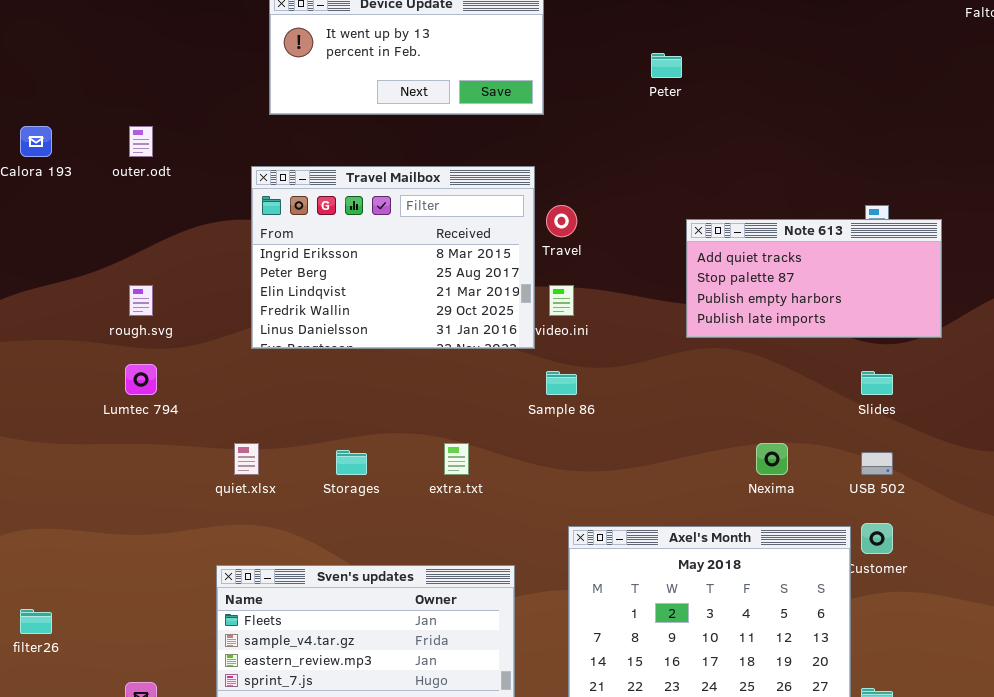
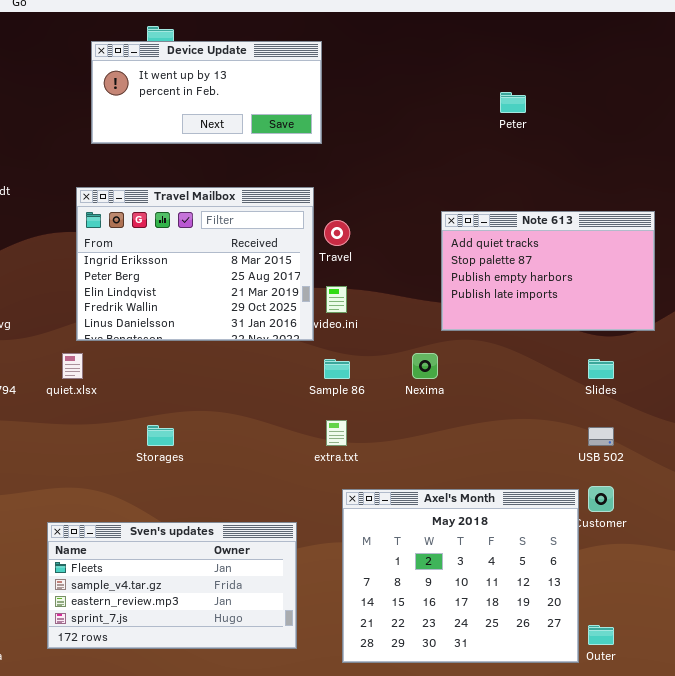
Peter: [651,53,682,78] -> [500,92,526,113], moved
Note 613: [686,219,942,338] -> [441,211,655,331], resized
quiet.xlsx: [234,443,259,475] -> [62,353,83,379], moved
extra.txt: [444,443,469,475] -> [326,420,347,446], moved
Nexima: [756,443,788,475] -> [412,353,438,379], moved

